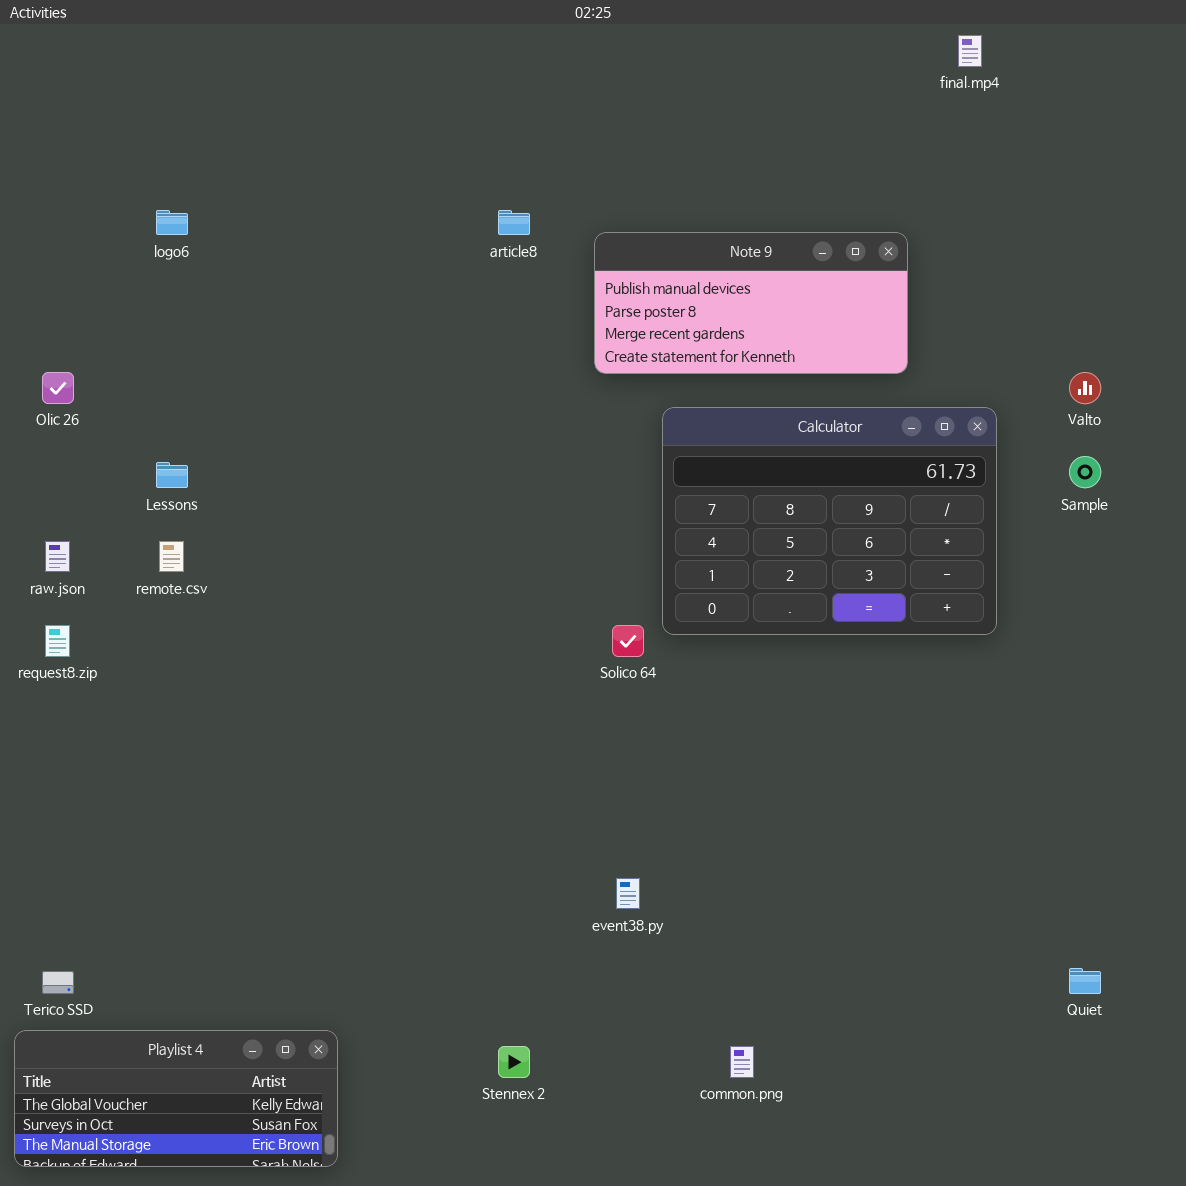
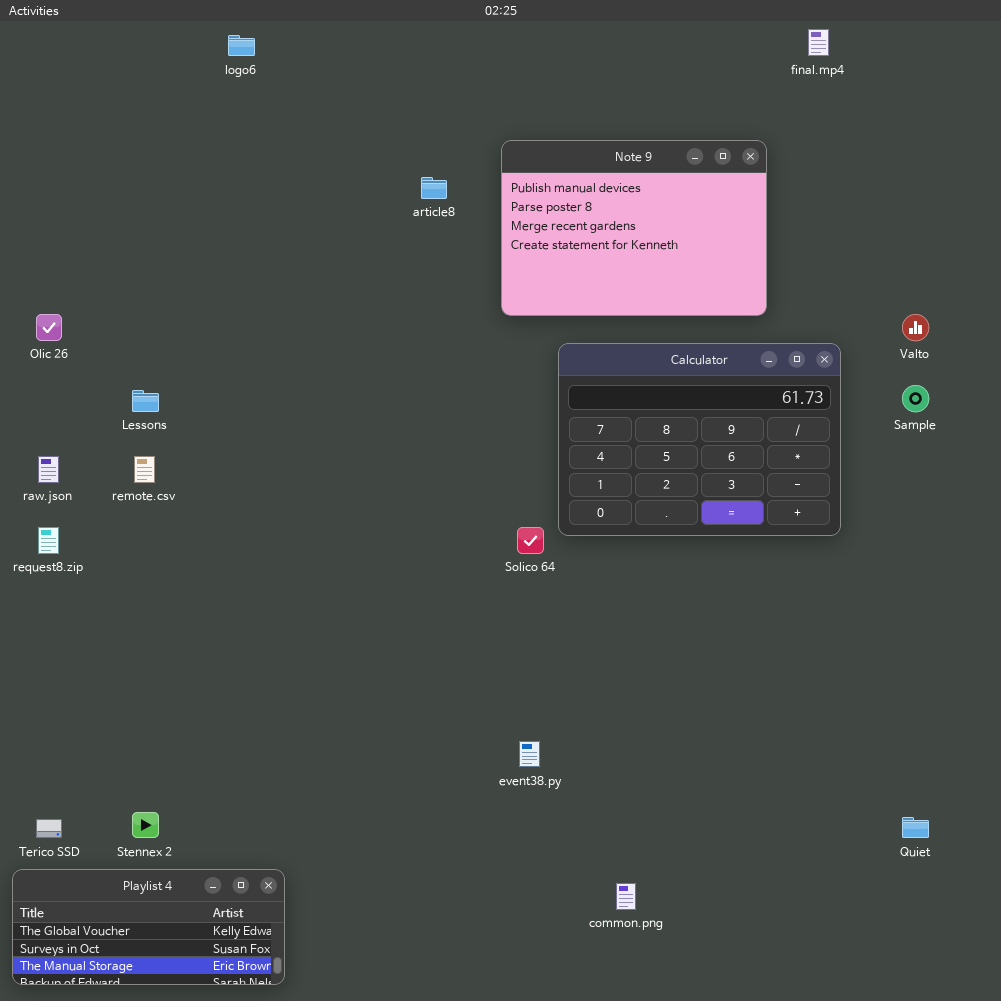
logo6: [156,210,188,235] -> [228,35,255,56], moved
Note 9: [594,232,908,374] -> [501,140,767,316], resized
Stennex 2: [498,1046,530,1078] -> [132,812,159,838], moved

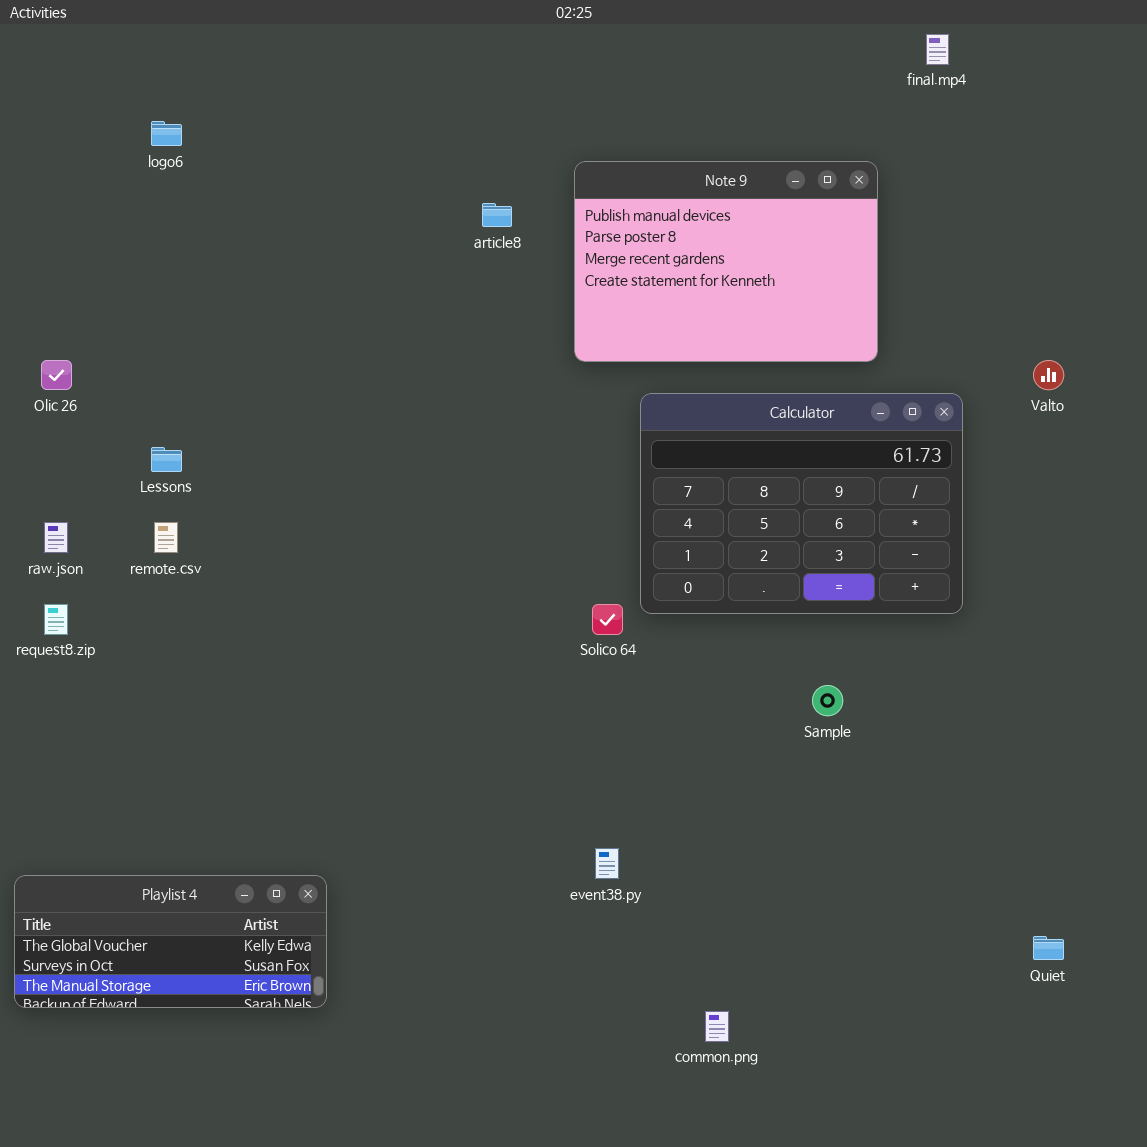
logo6: [228,35,255,56] -> [151,121,182,146], moved
Sample: [902,385,929,412] -> [812,685,843,716], moved
Playlist 4: [12,869,285,985] -> [14,875,327,1008], moved

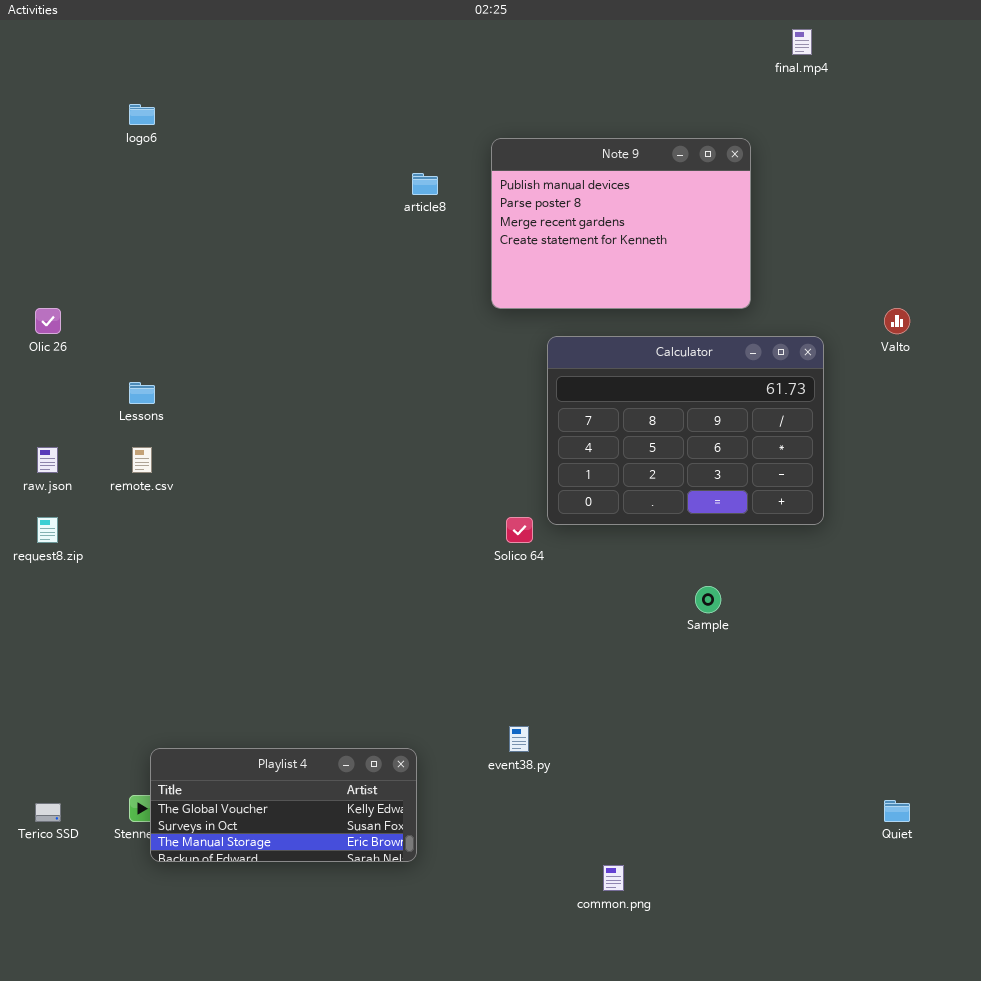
Playlist 4: [14,875,327,1008] -> [150,748,417,862], moved

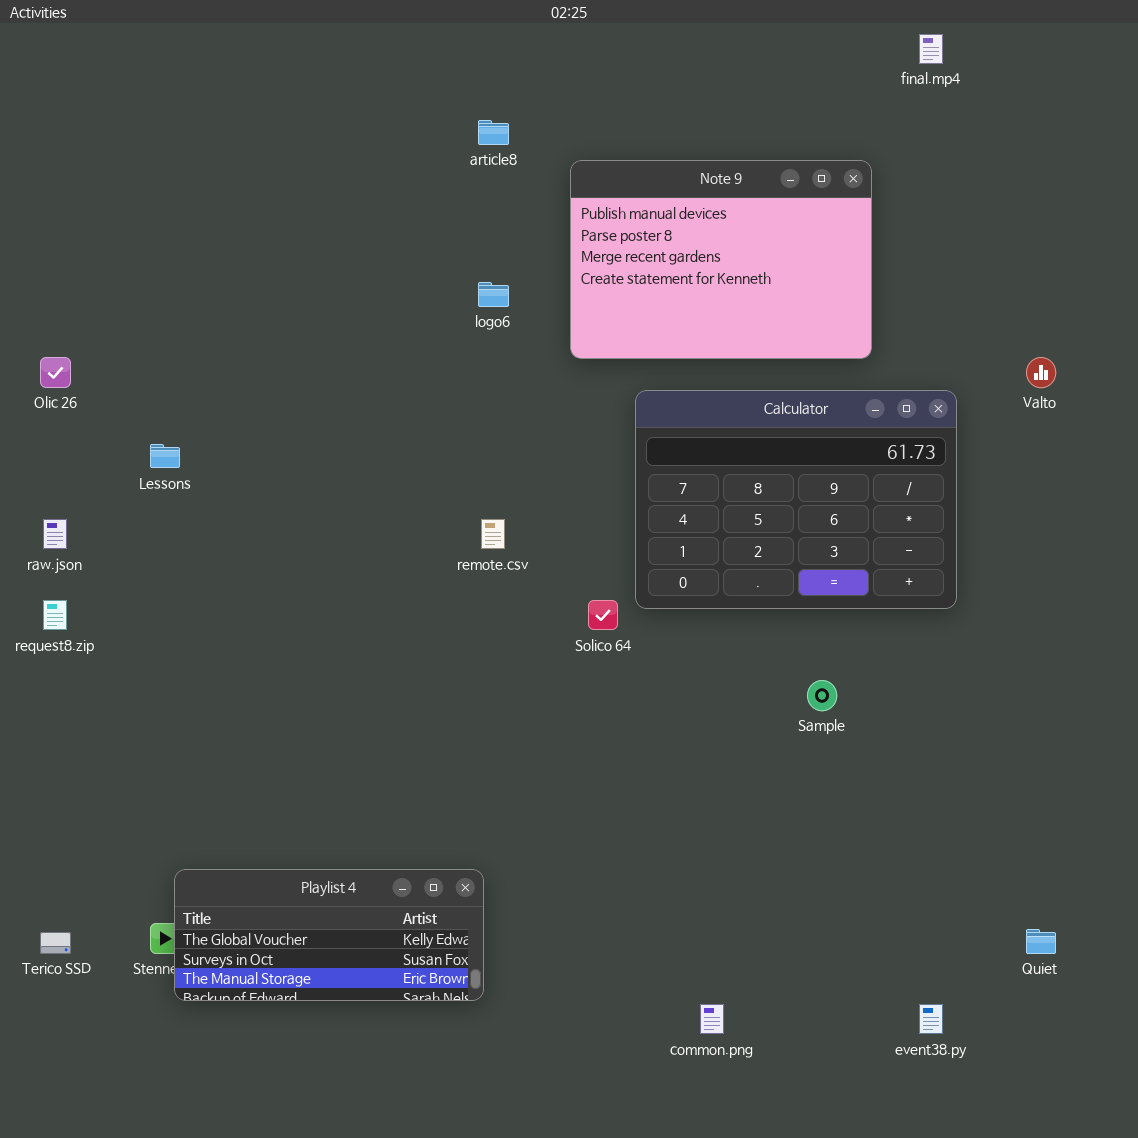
logo6: [129,104,155,125] -> [478,282,509,307], moved
article8: [412,173,438,195] -> [478,120,509,145], moved
remote.csv: [132,447,152,473] -> [481,519,505,549], moved
event38.py: [509,726,529,752] -> [919,1004,943,1034], moved

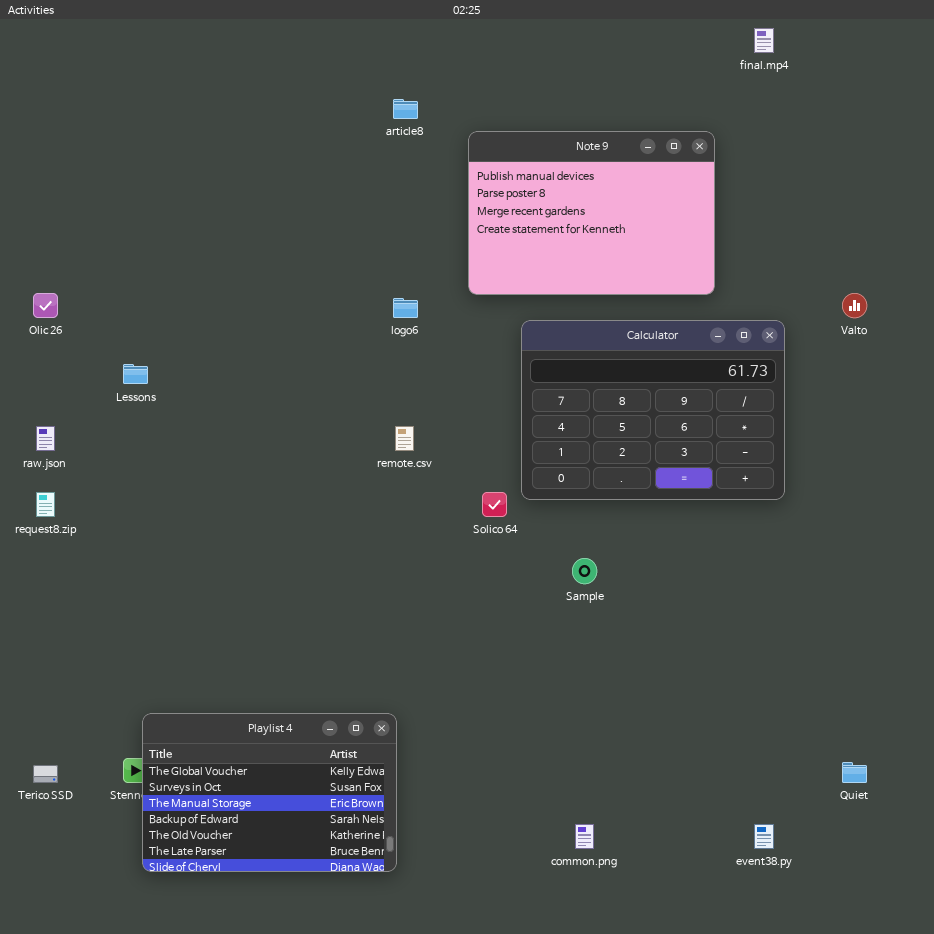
logo6: [478,282,509,307] -> [393,298,418,318], moved
Sample: [807,680,837,711] -> [572,558,597,584], moved
Playlist 4: [174,869,484,1001] -> [142,713,397,872], resized

